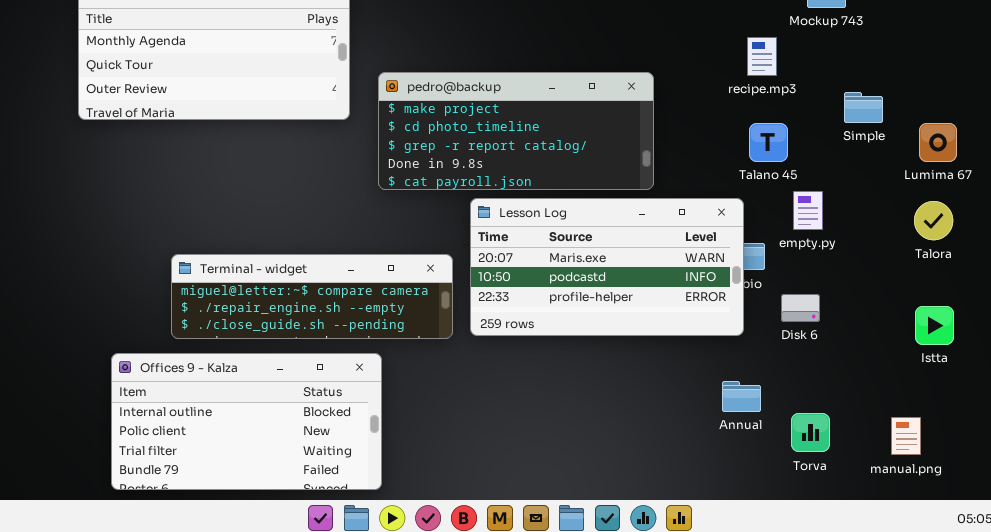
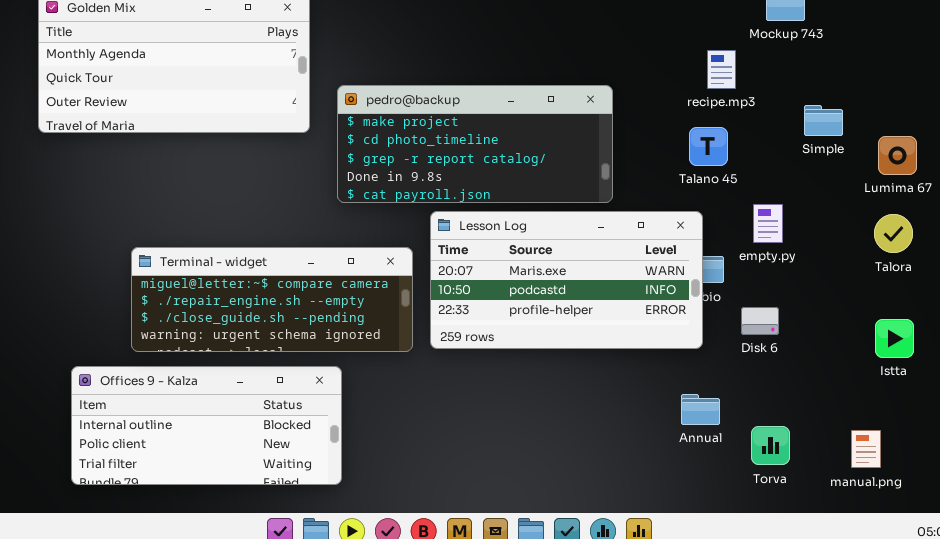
Talano 45: [749,123,788,162] -> [689,127,728,166], moved
Terminal - widget: [171,254,453,339] -> [131,247,413,352], resized
Offices 9 - Kalza: [111,353,382,490] -> [71,366,342,485], resized

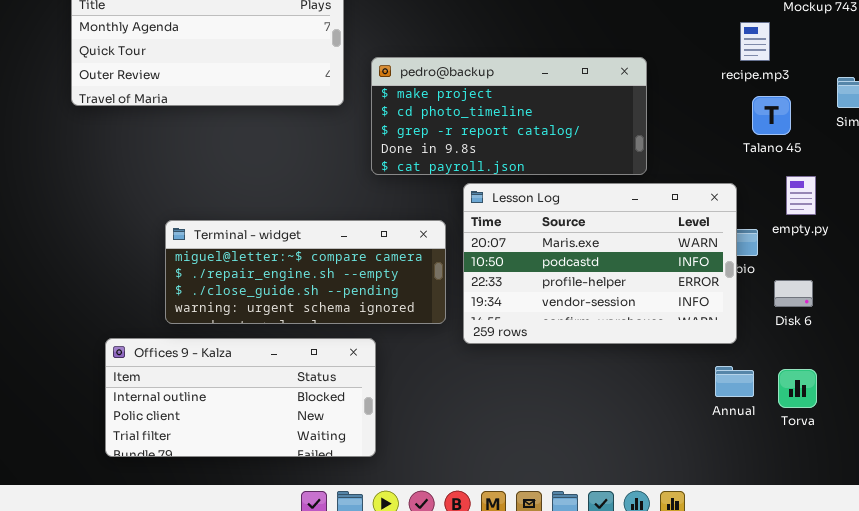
Talano 45: [689,127,728,166] -> [752,96,791,135], moved
Lesson Log: [430,211,703,349] -> [463,183,737,344], resized
Torva: [751,426,790,465] -> [778,369,817,408], moved

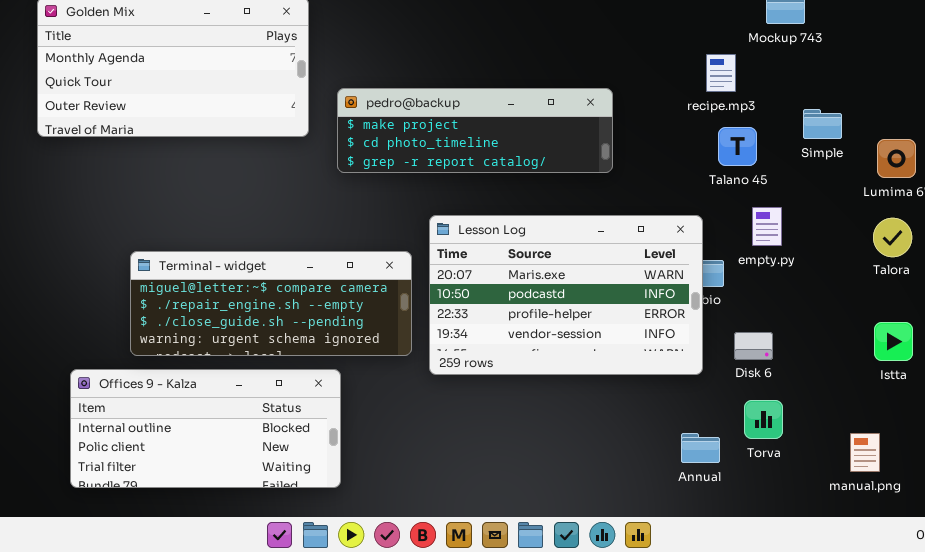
pedro@backup: [371,57,647,175] -> [337,88,613,173], resized
Disk 6: [774,280,813,307] -> [734,332,773,360], moved
Annual: [715,366,754,397] -> [681,433,720,463], moved

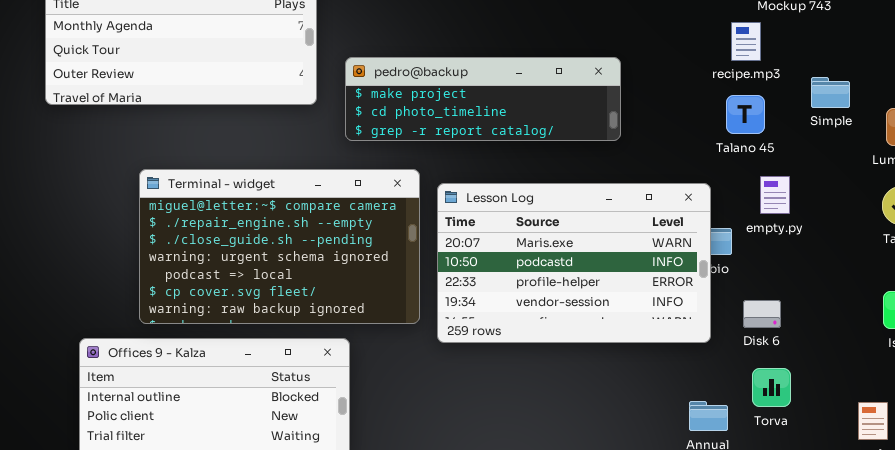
recipe.mp3: [706,54,736,92] -> [731,22,761,61], moved
Terminal - widget: [130,251,412,356] -> [139,169,420,324], resized

